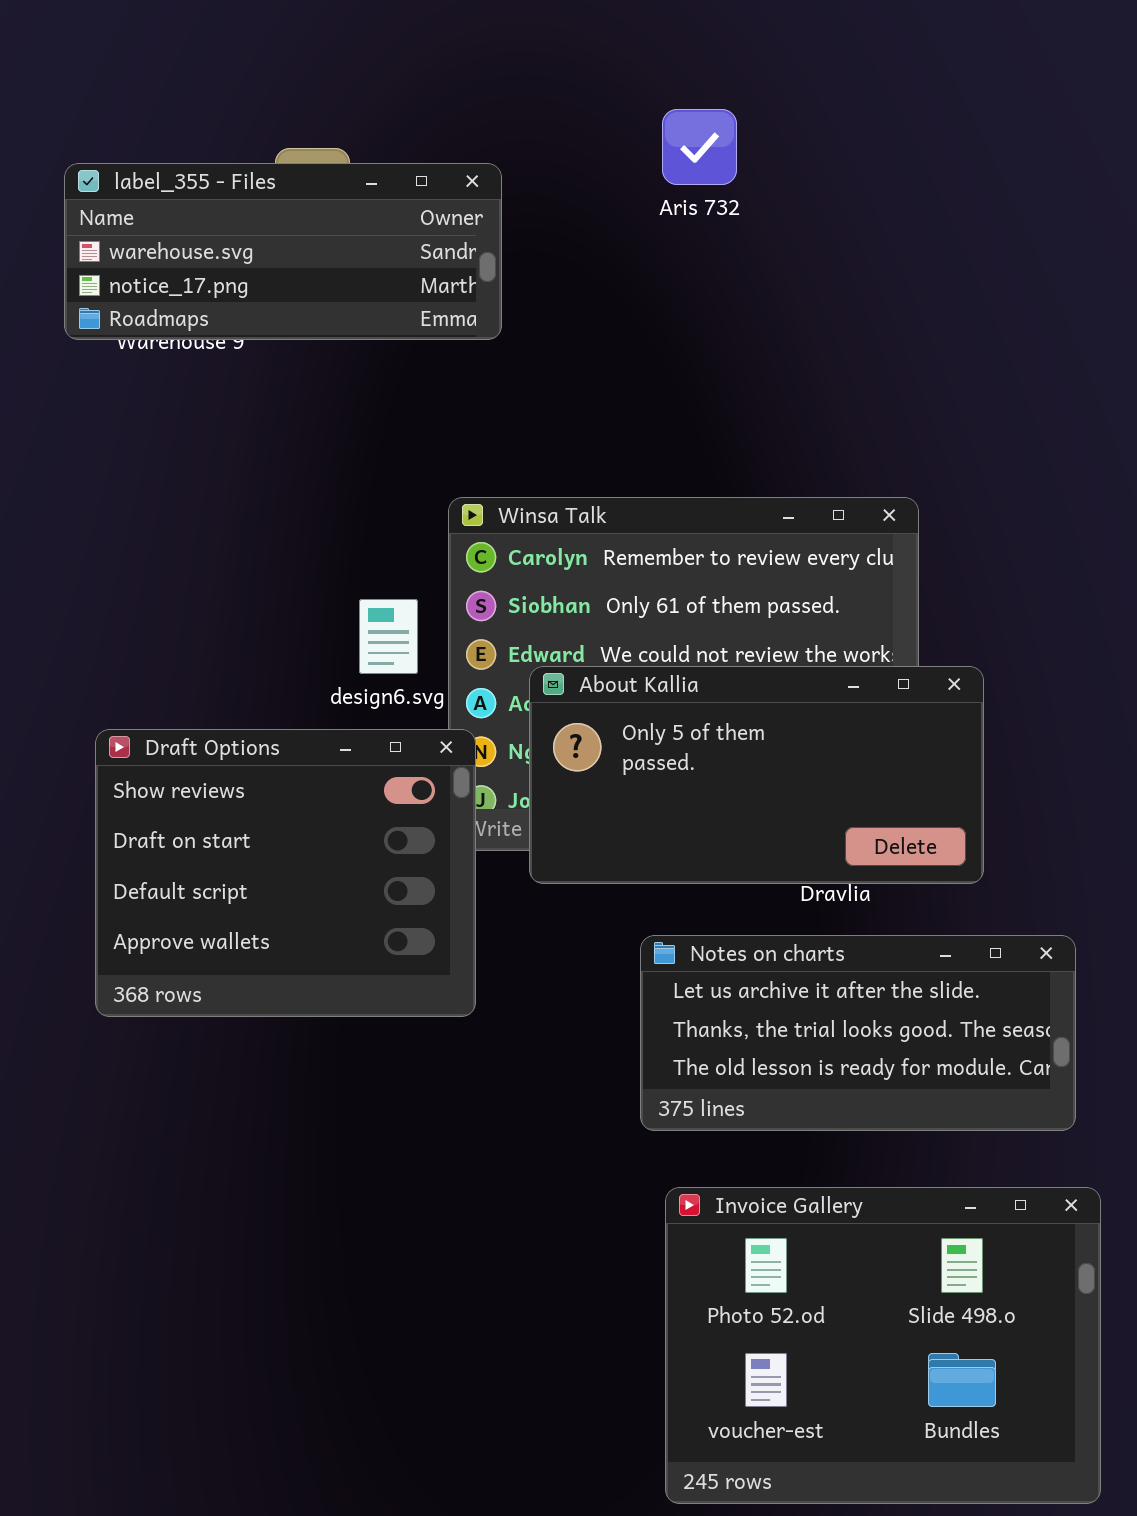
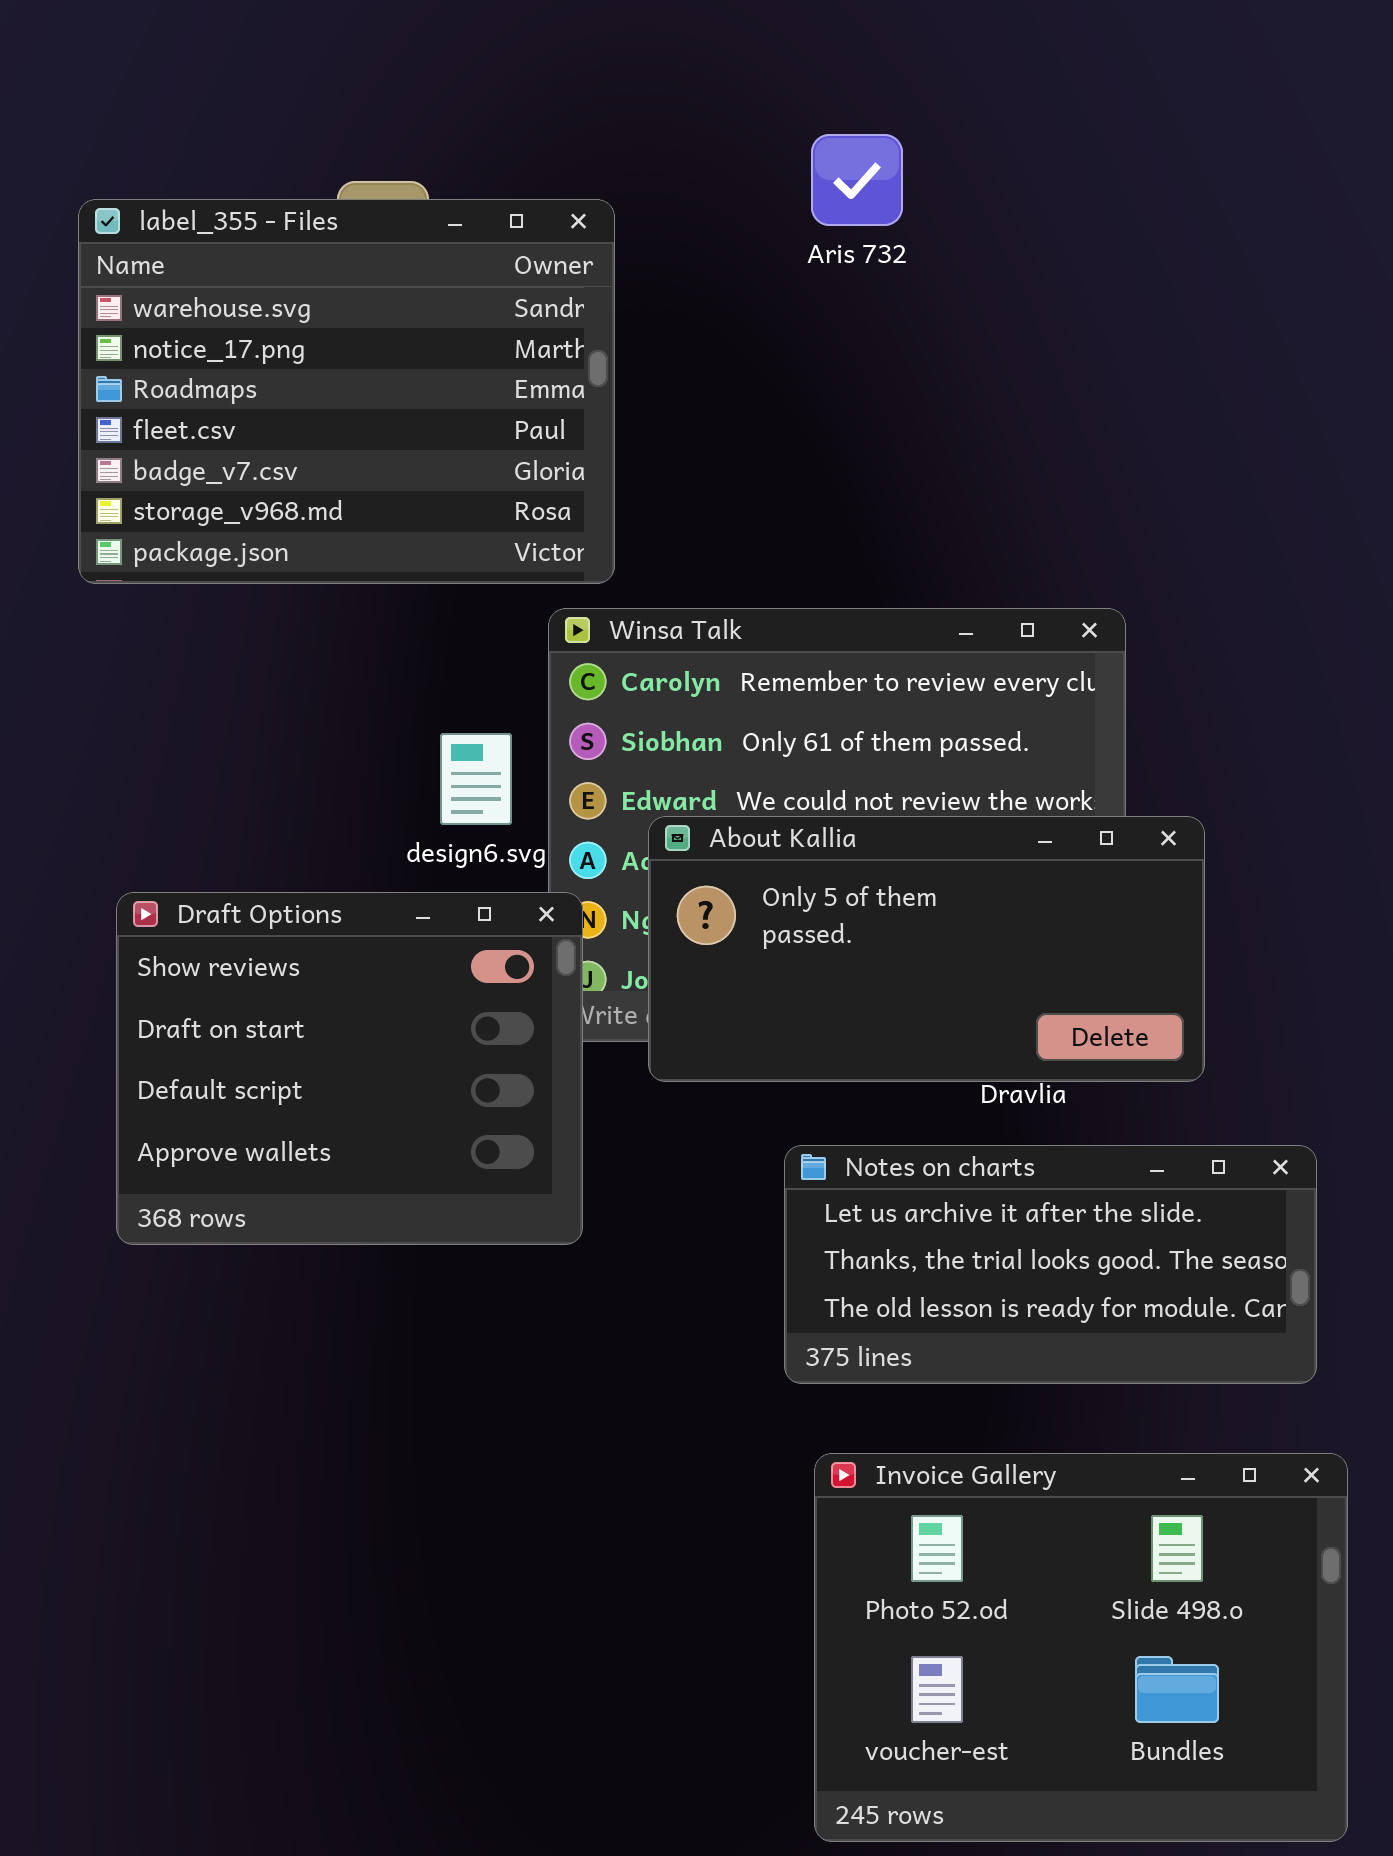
label_355 - Files: [64,163,502,340] -> [78,199,615,584], resized

